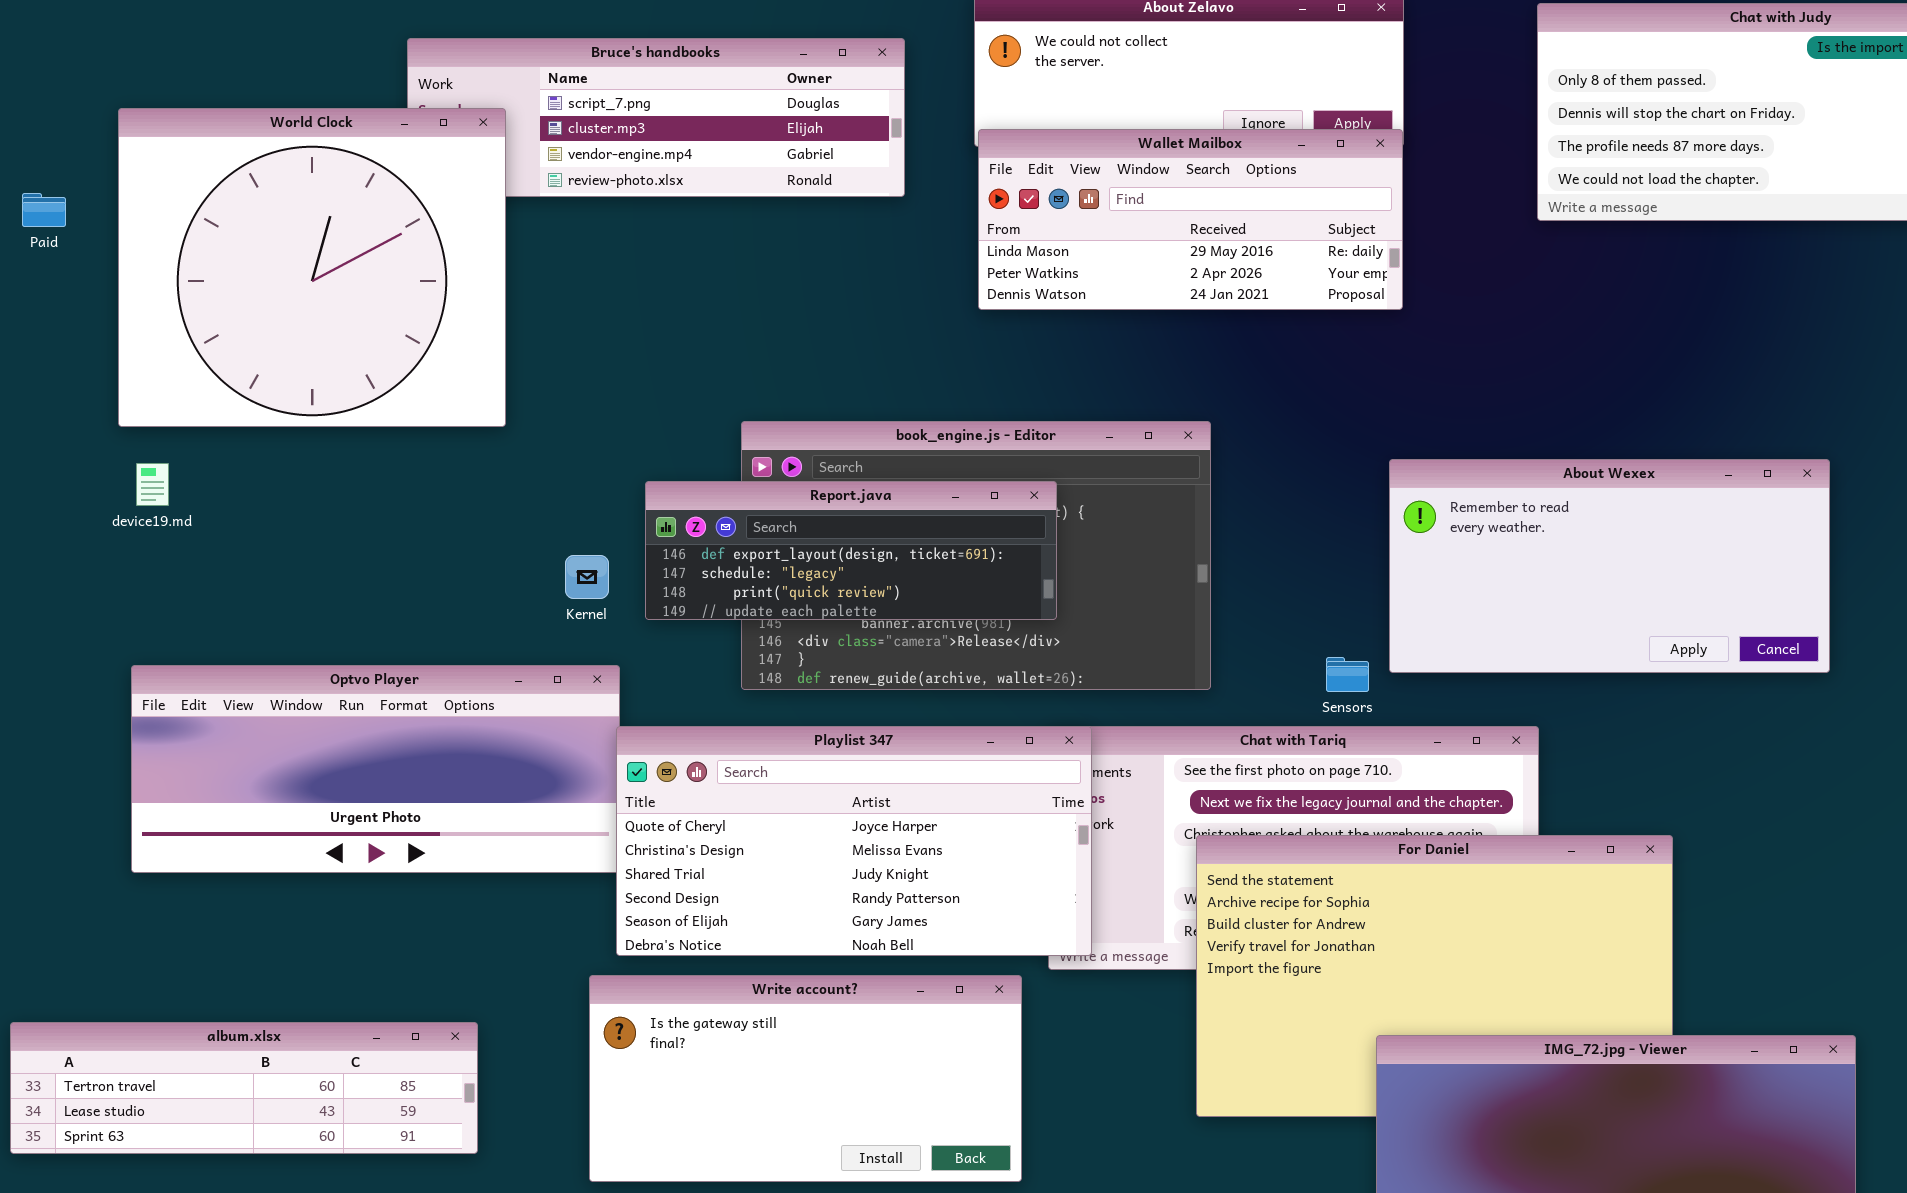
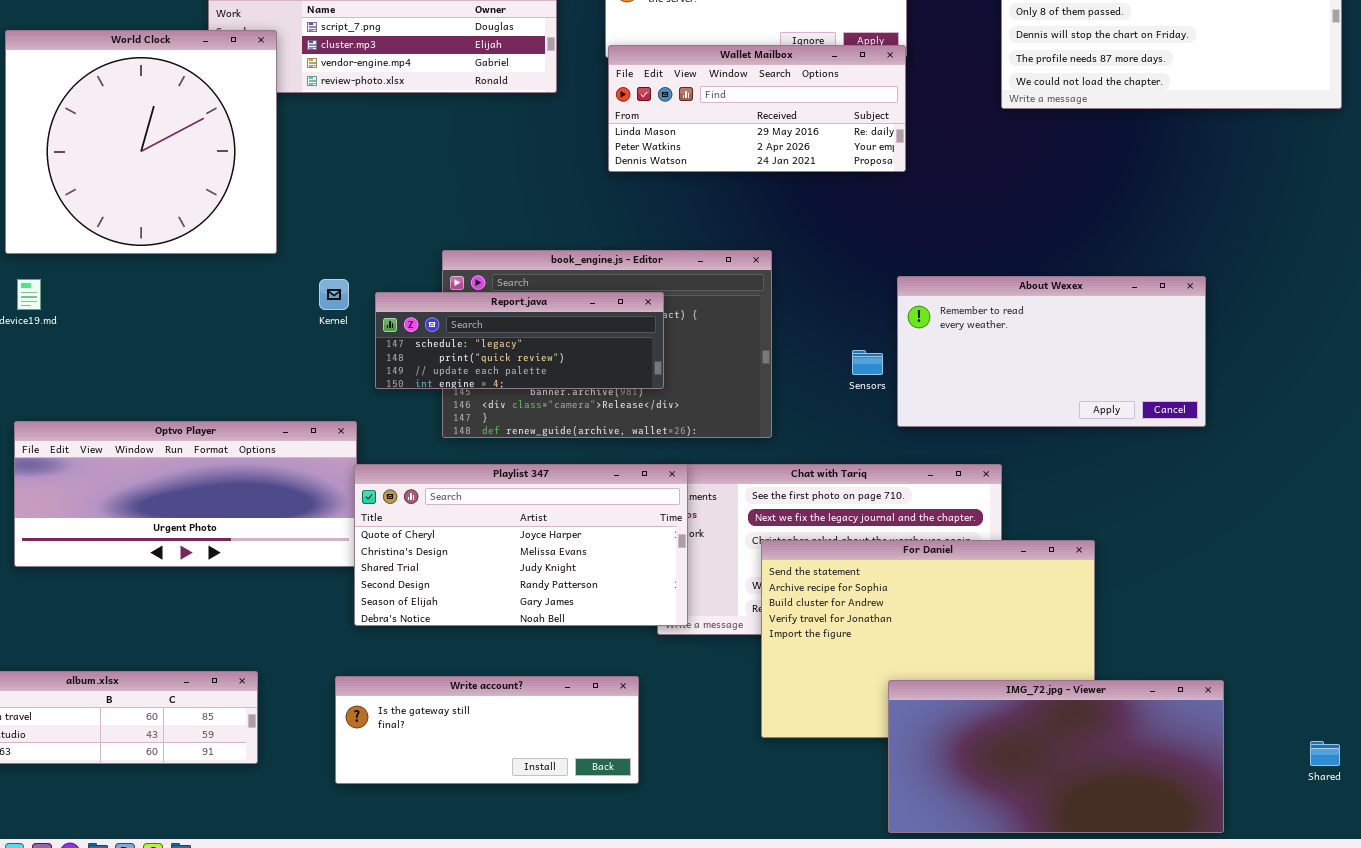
Report.java: [645,481,1057,620] -> [375,292,664,389], scrolled down 1 row
Kernel: [565,555,609,599] -> [319,279,349,310], moved
Sensors: [1326,657,1369,692] -> [852,350,883,375], moved
Write account?: [589,975,1022,1182] -> [335,676,639,784], resized

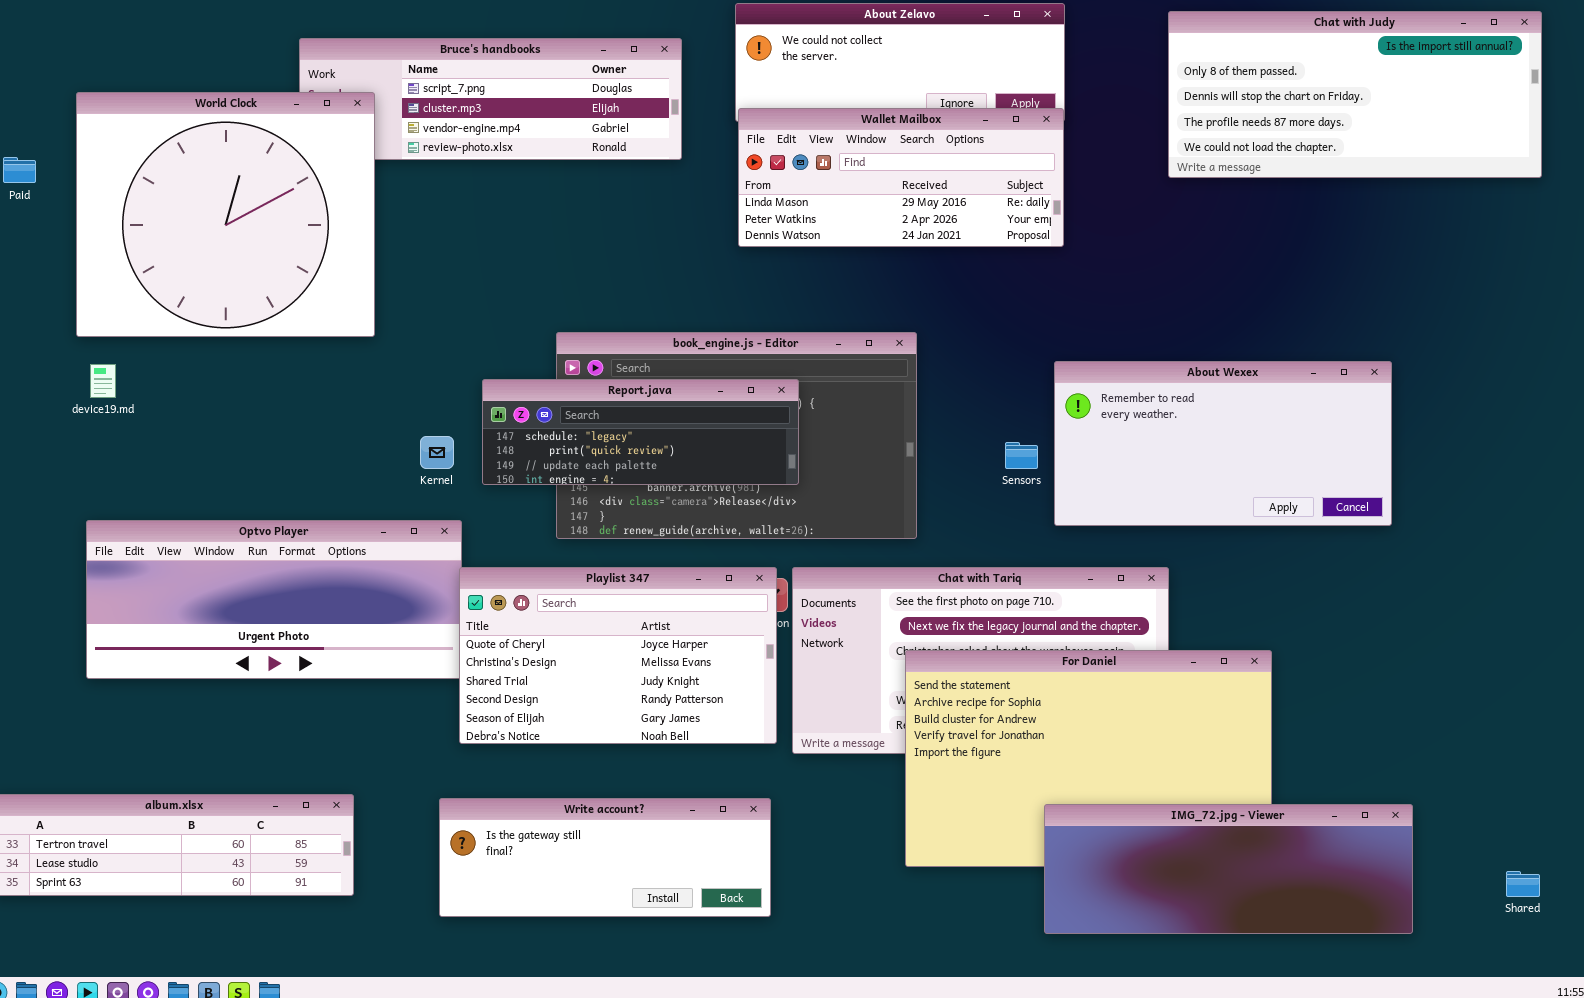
Kernel: [319,279,349,310] -> [420,436,454,469], moved
Playlist 347: [354,464,688,626] -> [459,567,777,744], resized
IMG_72.jpg - Viewer: [888,680,1224,833] -> [1044,804,1413,934], resized

